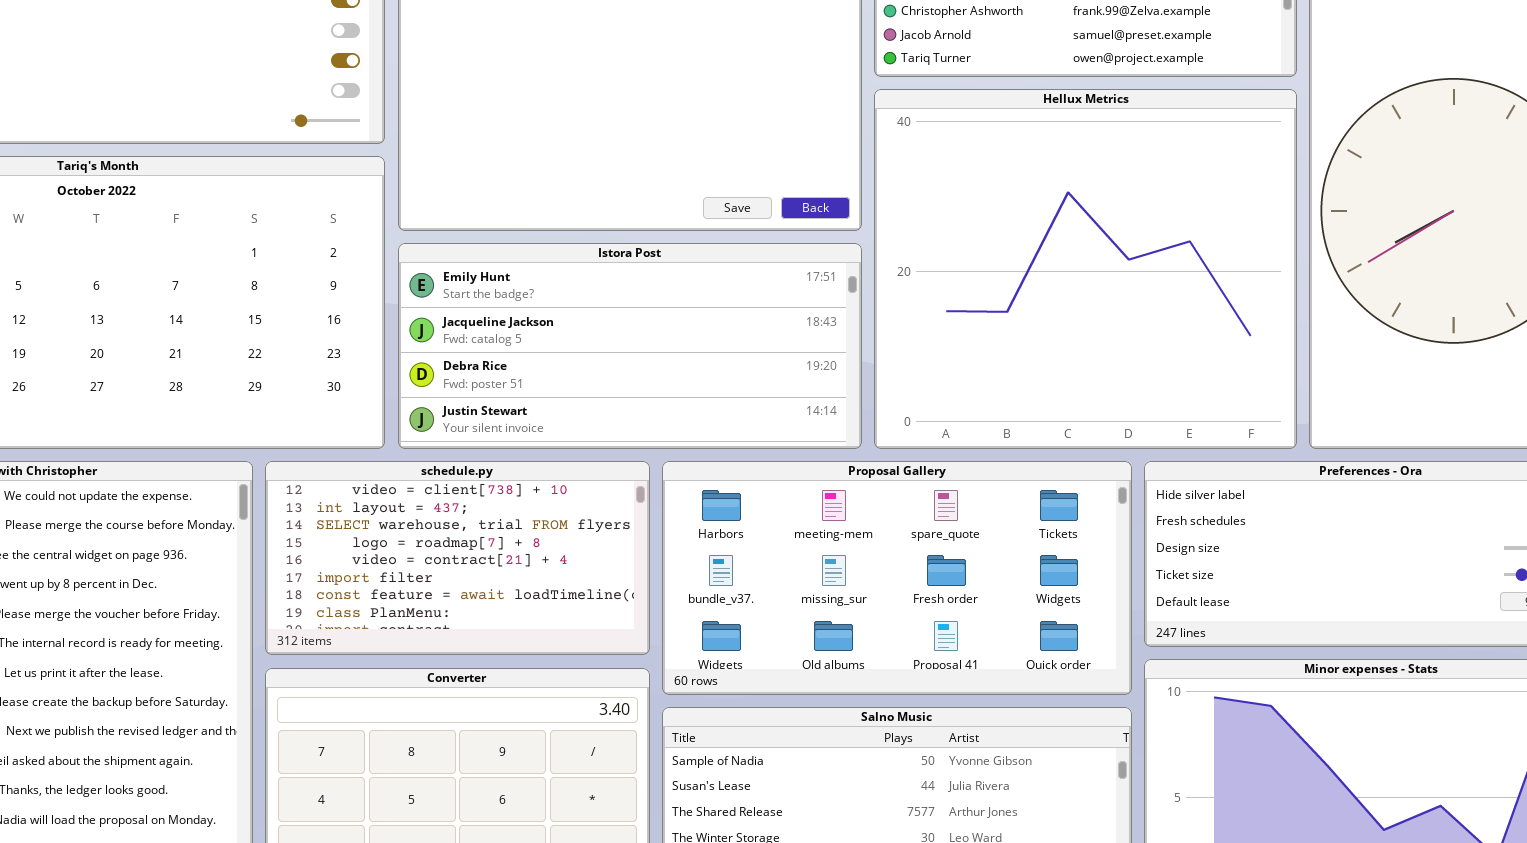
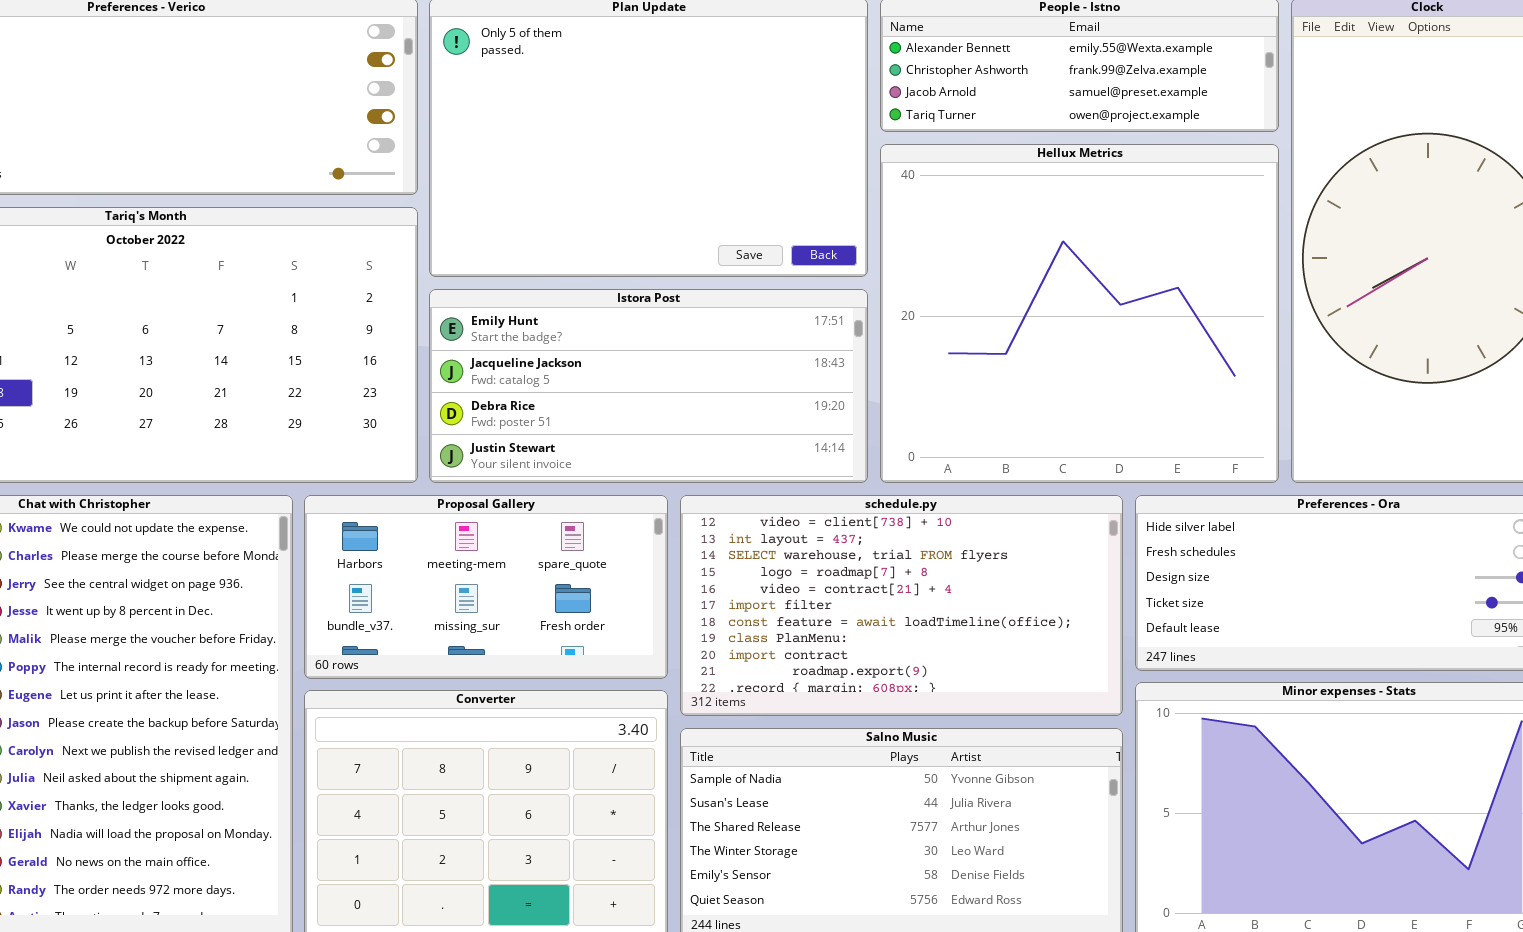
schedule.py: [265,461,650,655] -> [680,495,1123,716], moved, resized
Proposal Gallery: [662,461,1132,695] -> [304,495,668,679], moved, resized

